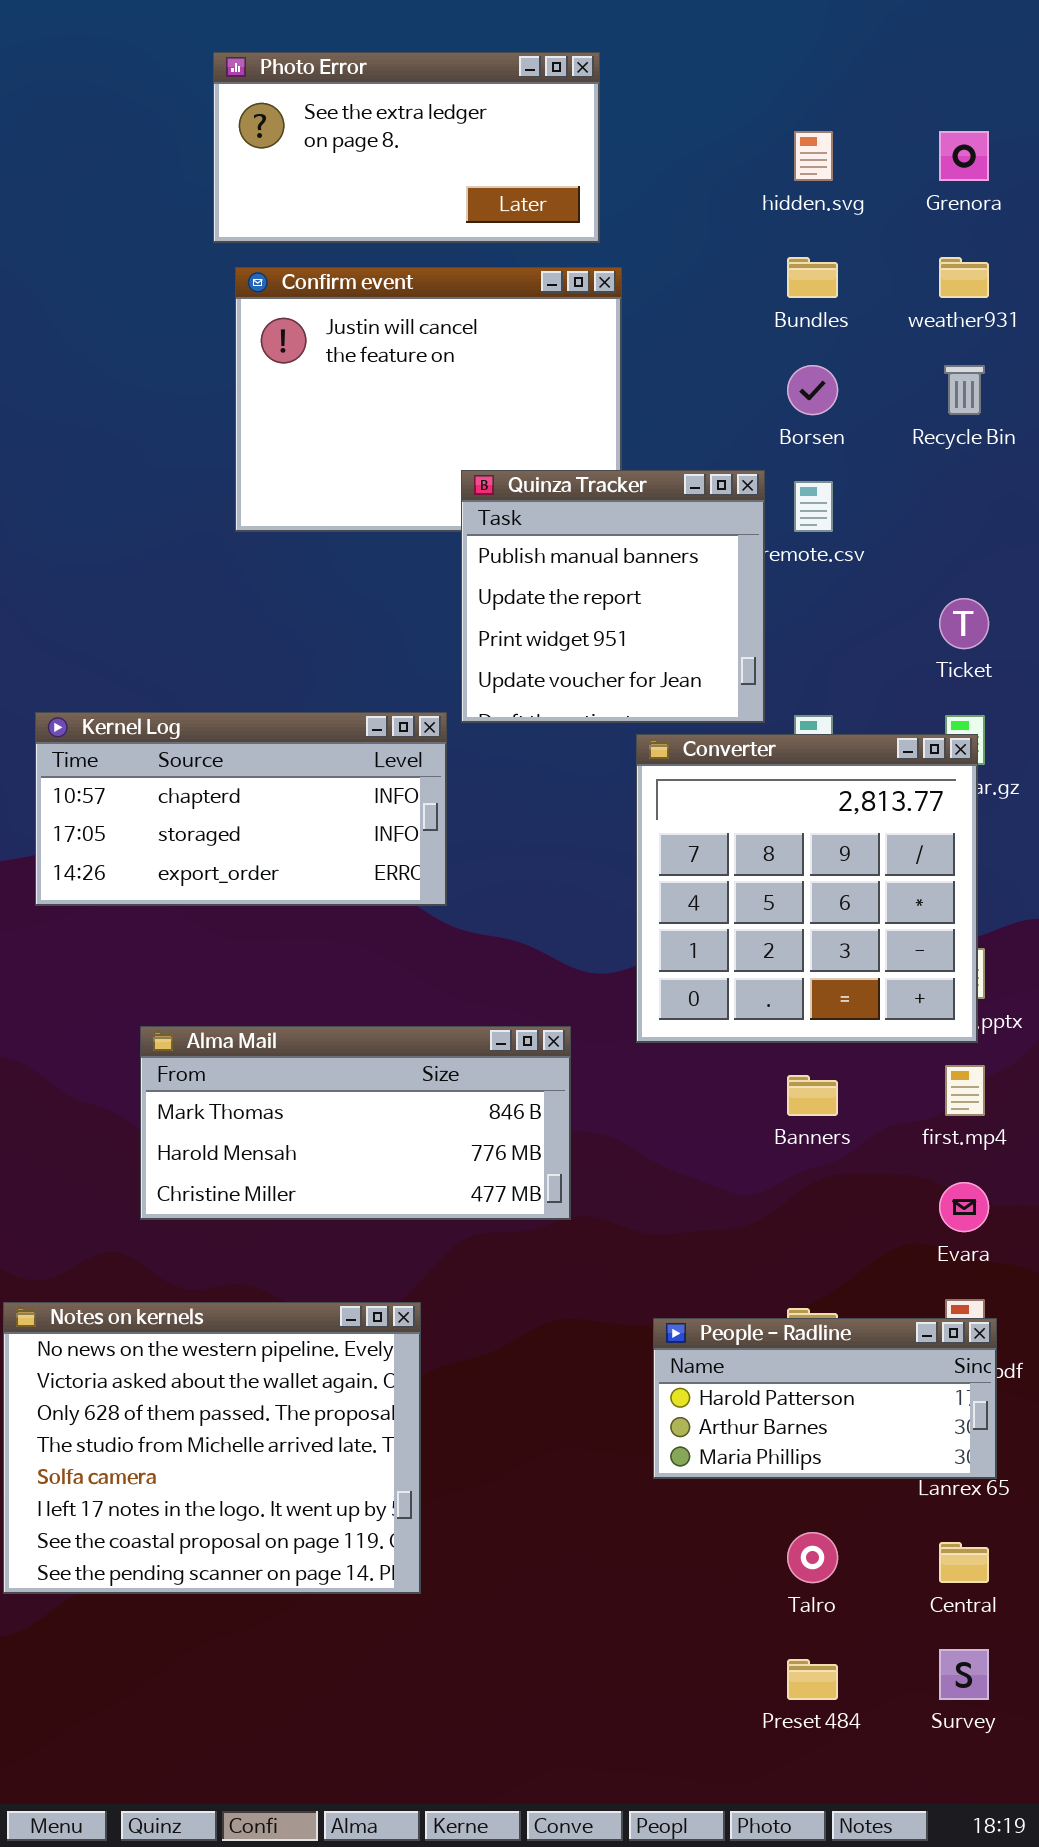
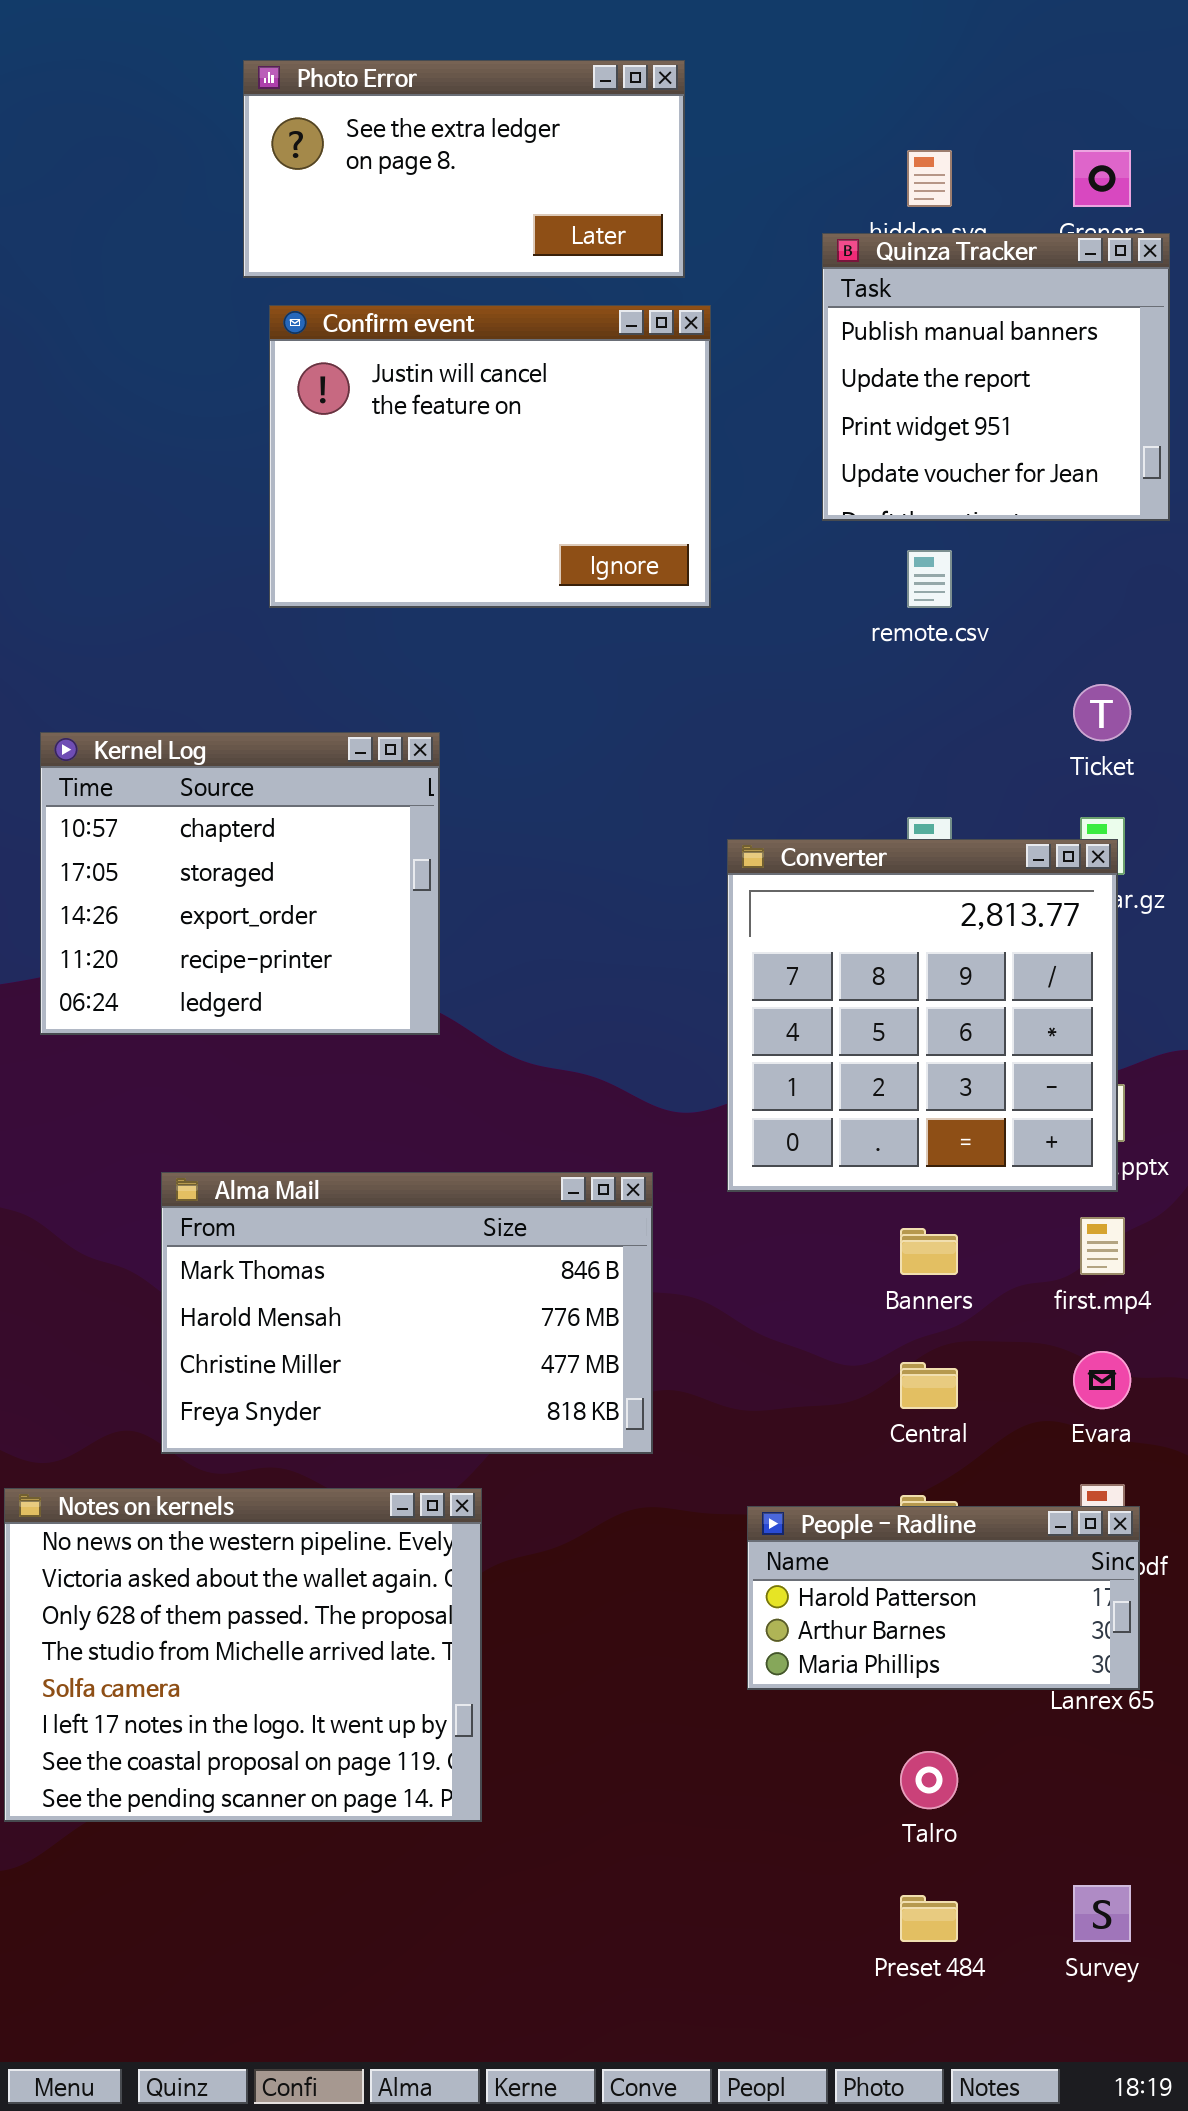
Quinza Tracker: [461,470,765,723] -> [822,233,1170,521], moved
Kernel Log: [35,712,447,906] -> [40,732,440,1035], resized
Alma Mail: [140,1026,571,1220] -> [161,1172,653,1454], resized
Central: [939,1542,989,1583] -> [900,1362,958,1409], moved

